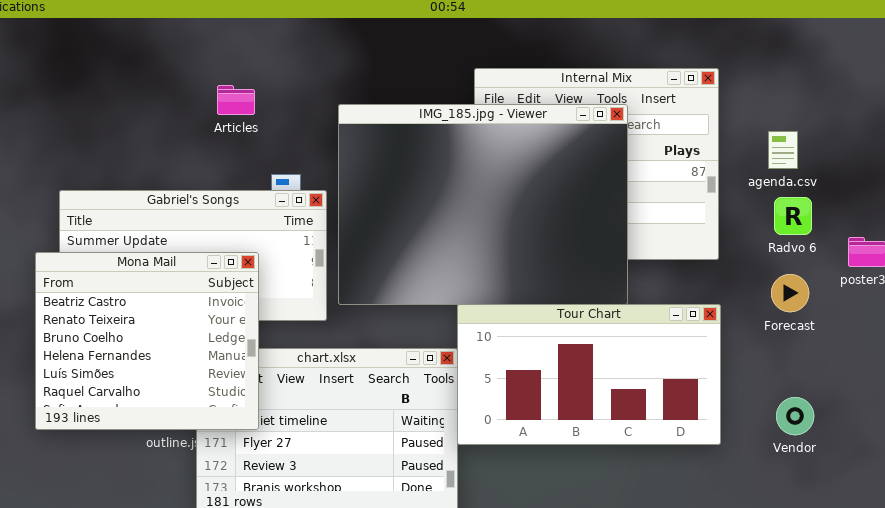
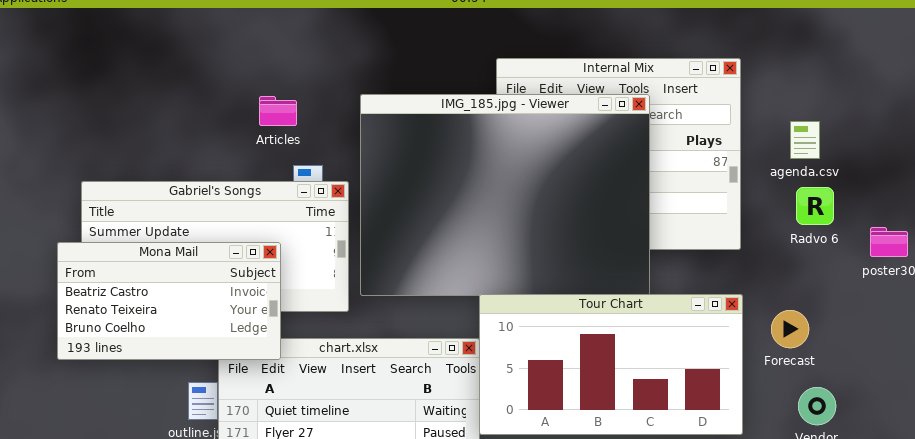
Articles: [217,85,255,115] -> [259,96,297,126], moved
Mona Mail: [35,252,259,430] -> [57,242,281,360], resized
Forecast: [771,274,809,312] -> [771,310,809,348], moved

